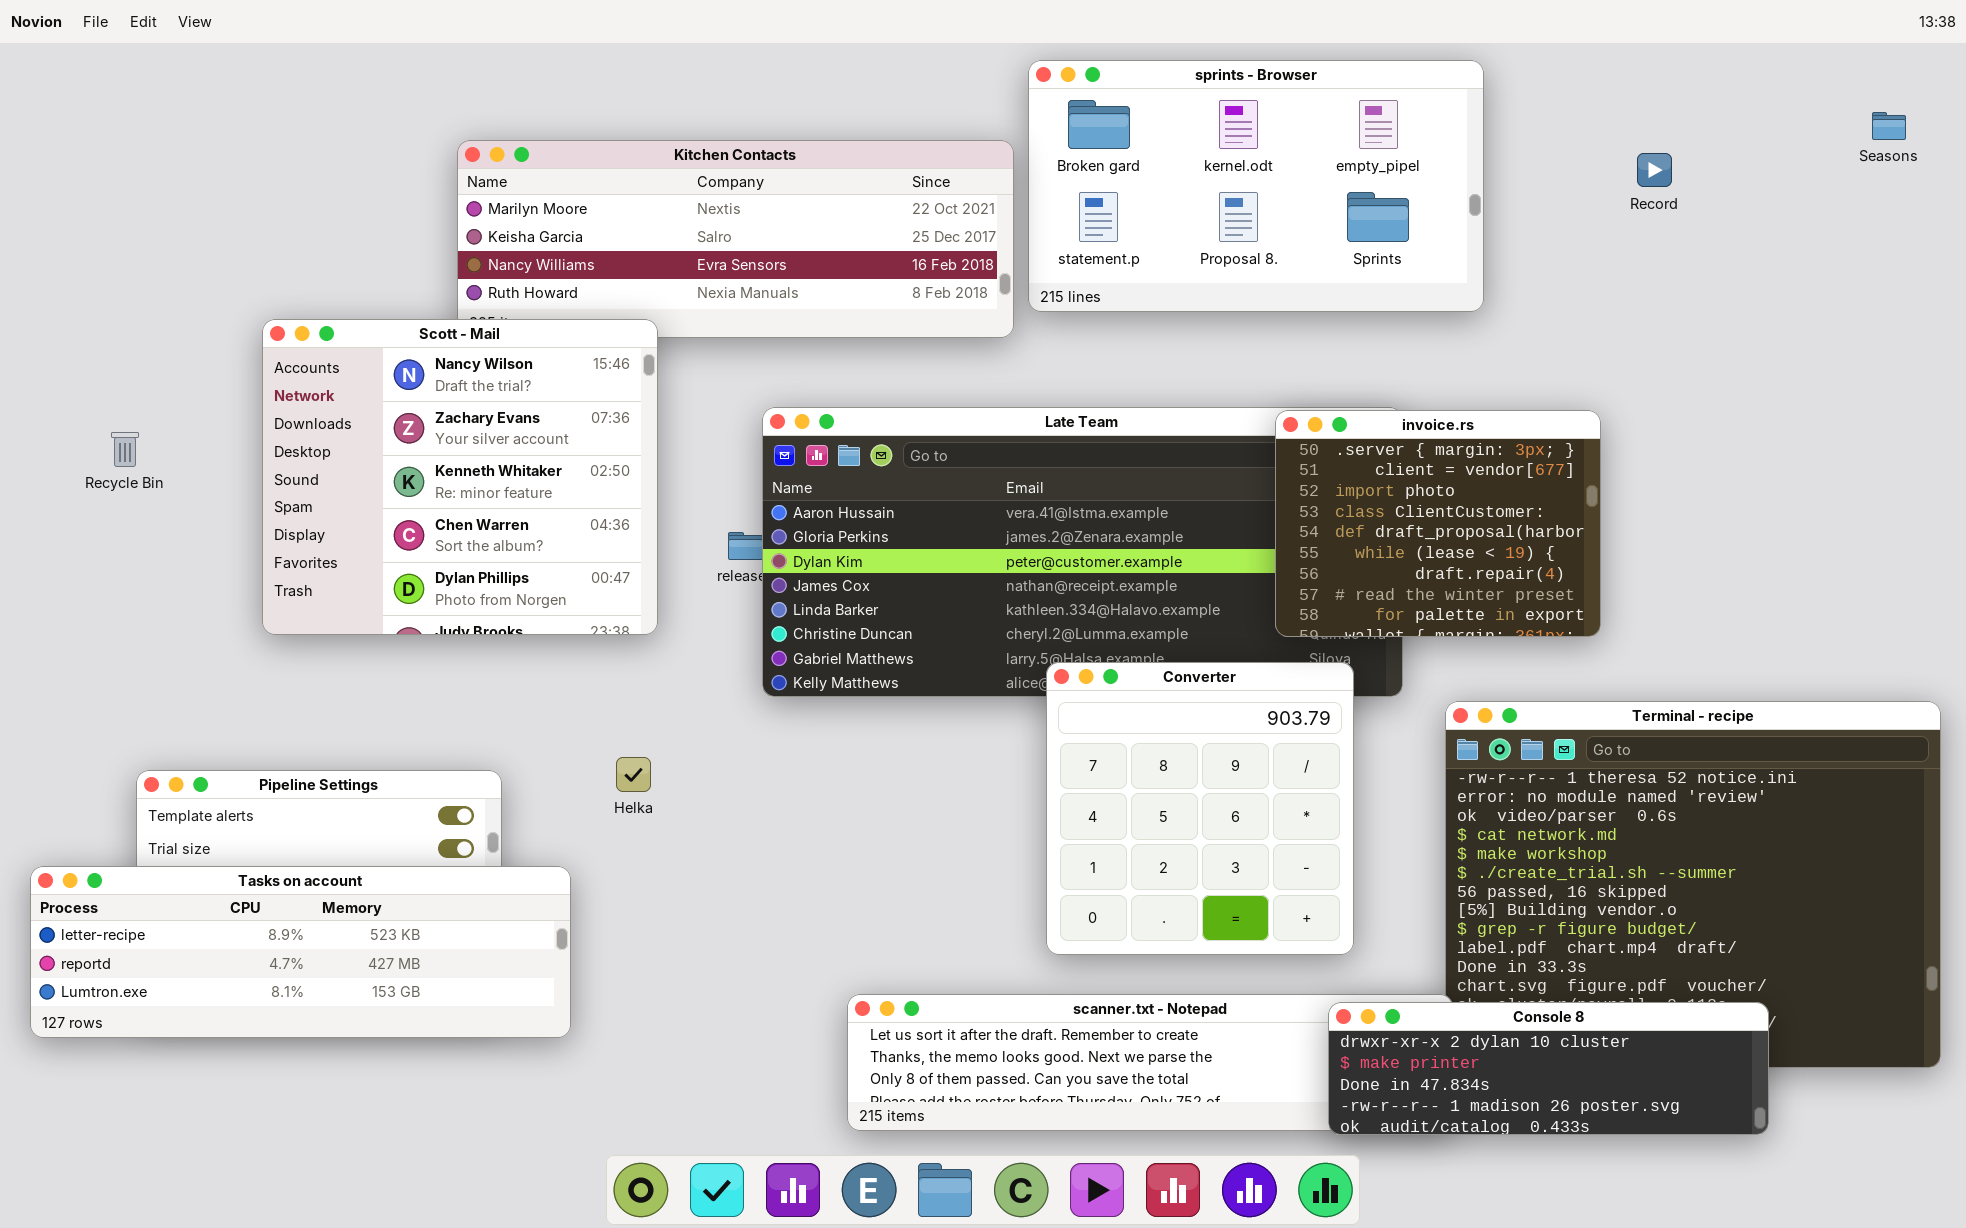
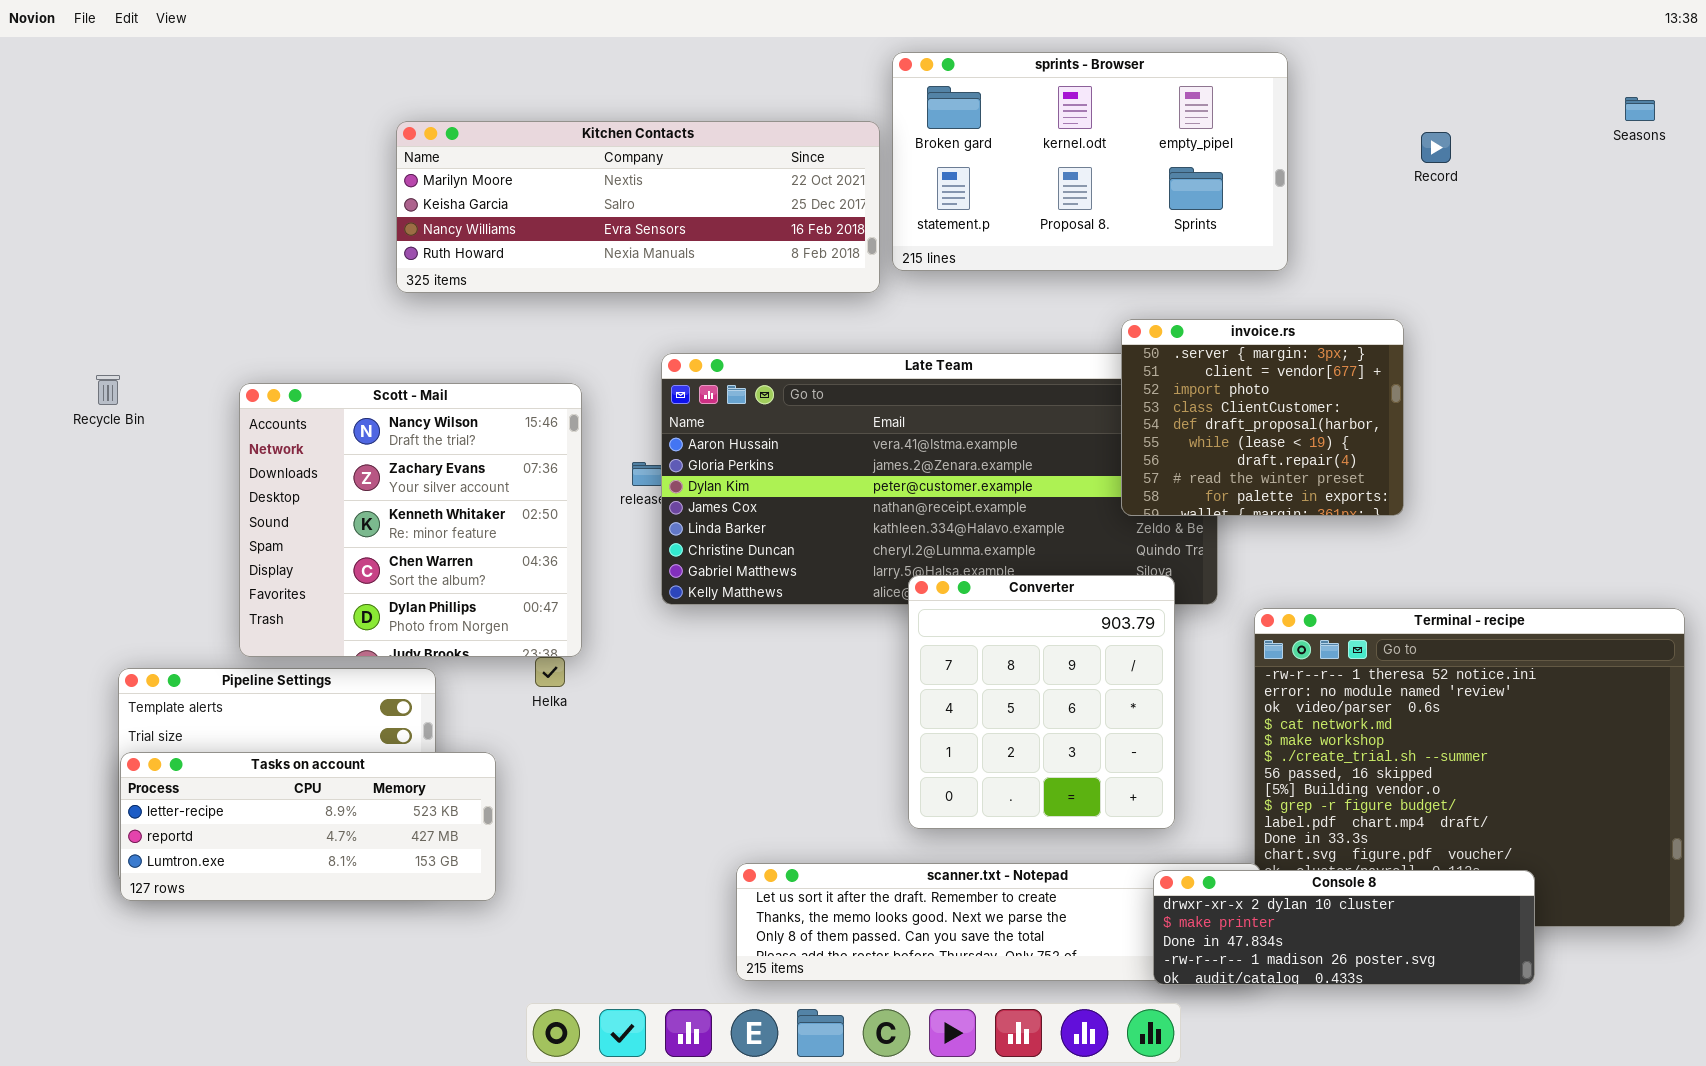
Scott - Mail: [262,319,658,635] -> [239,383,582,657], moved
invoice.rs: [1275,410,1601,637] -> [1121,319,1404,516], moved
Tasks on account: [30,866,571,1038] -> [120,752,496,901], resized

